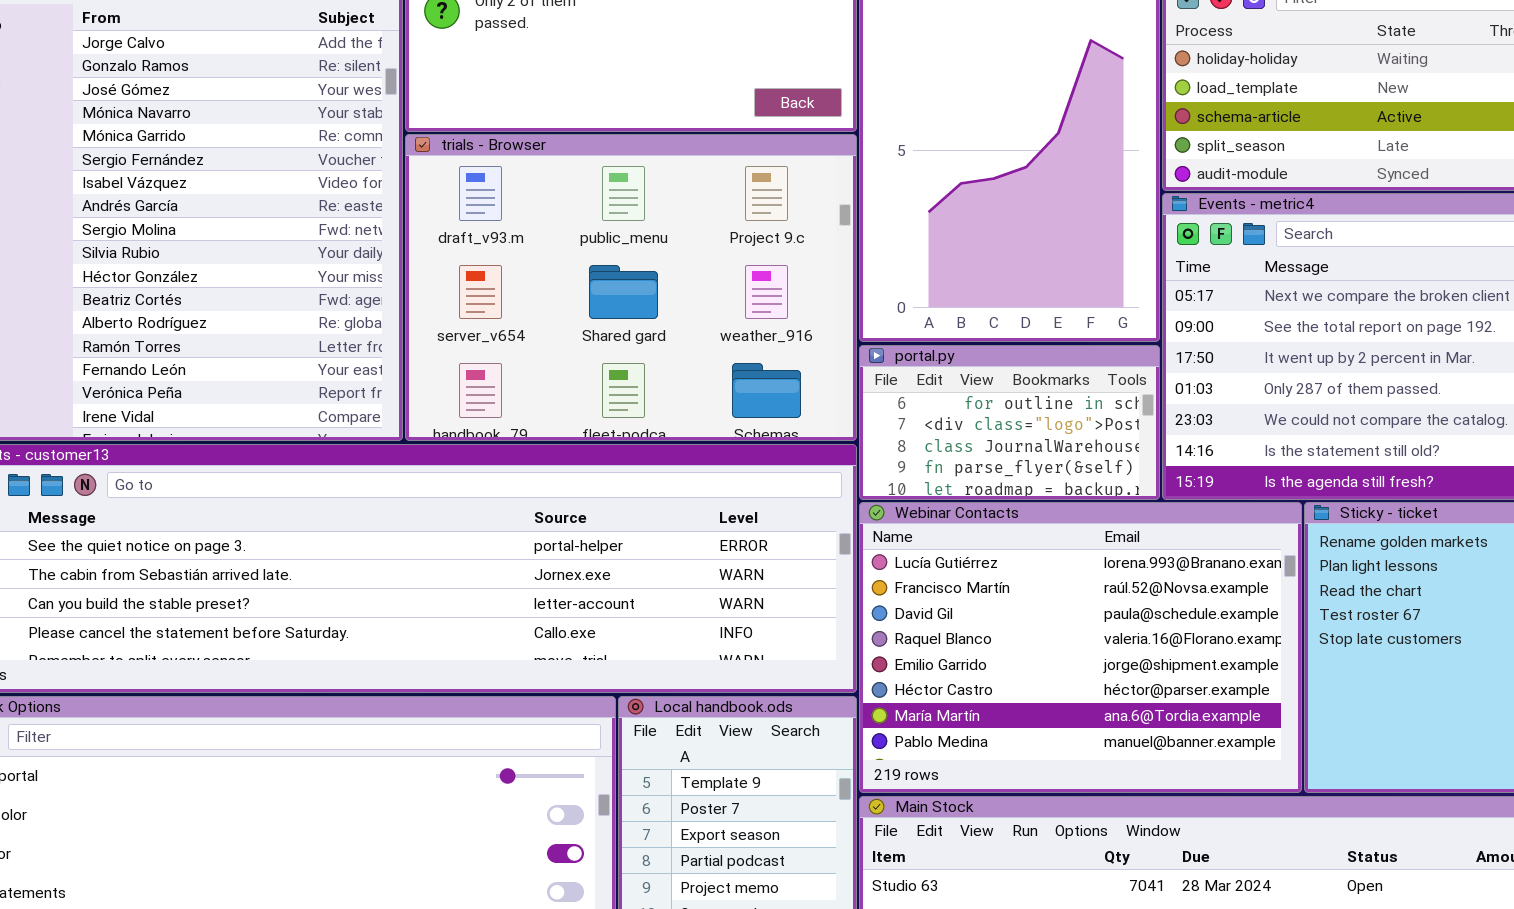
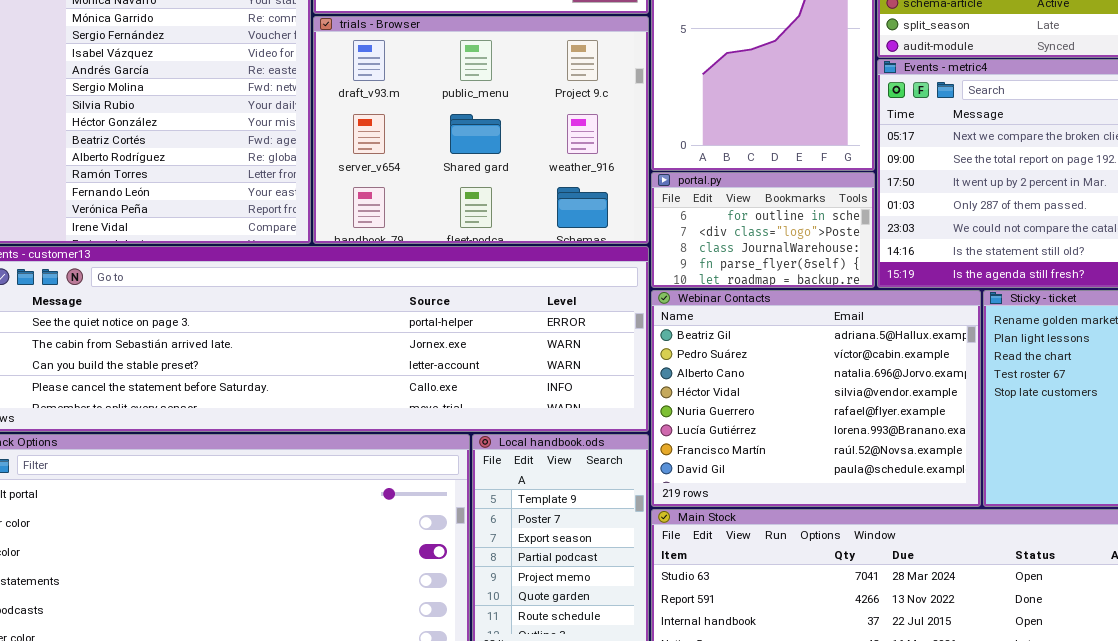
Webinar Contacts: [859,502,1302,793] -> [651,290,981,507], scrolled up 5 rows

